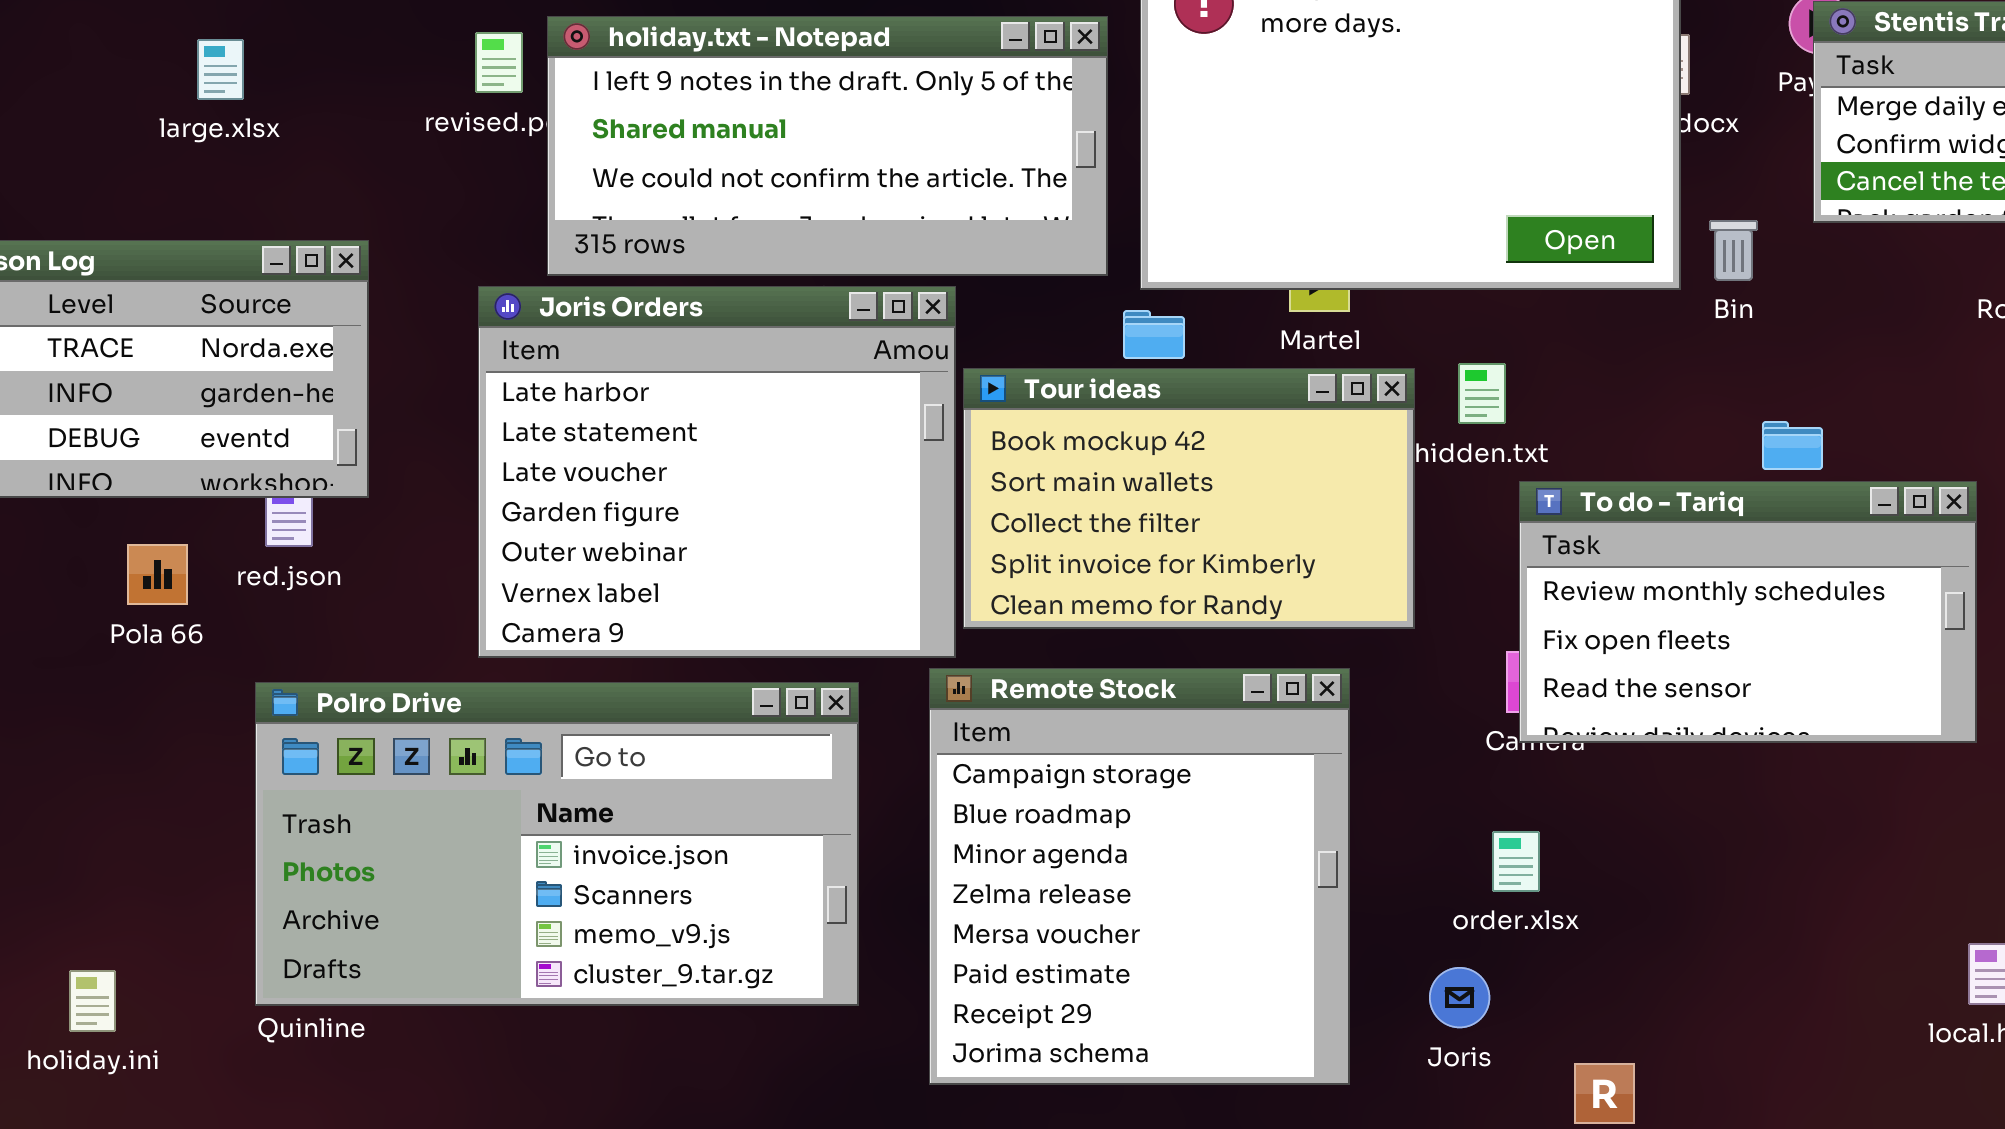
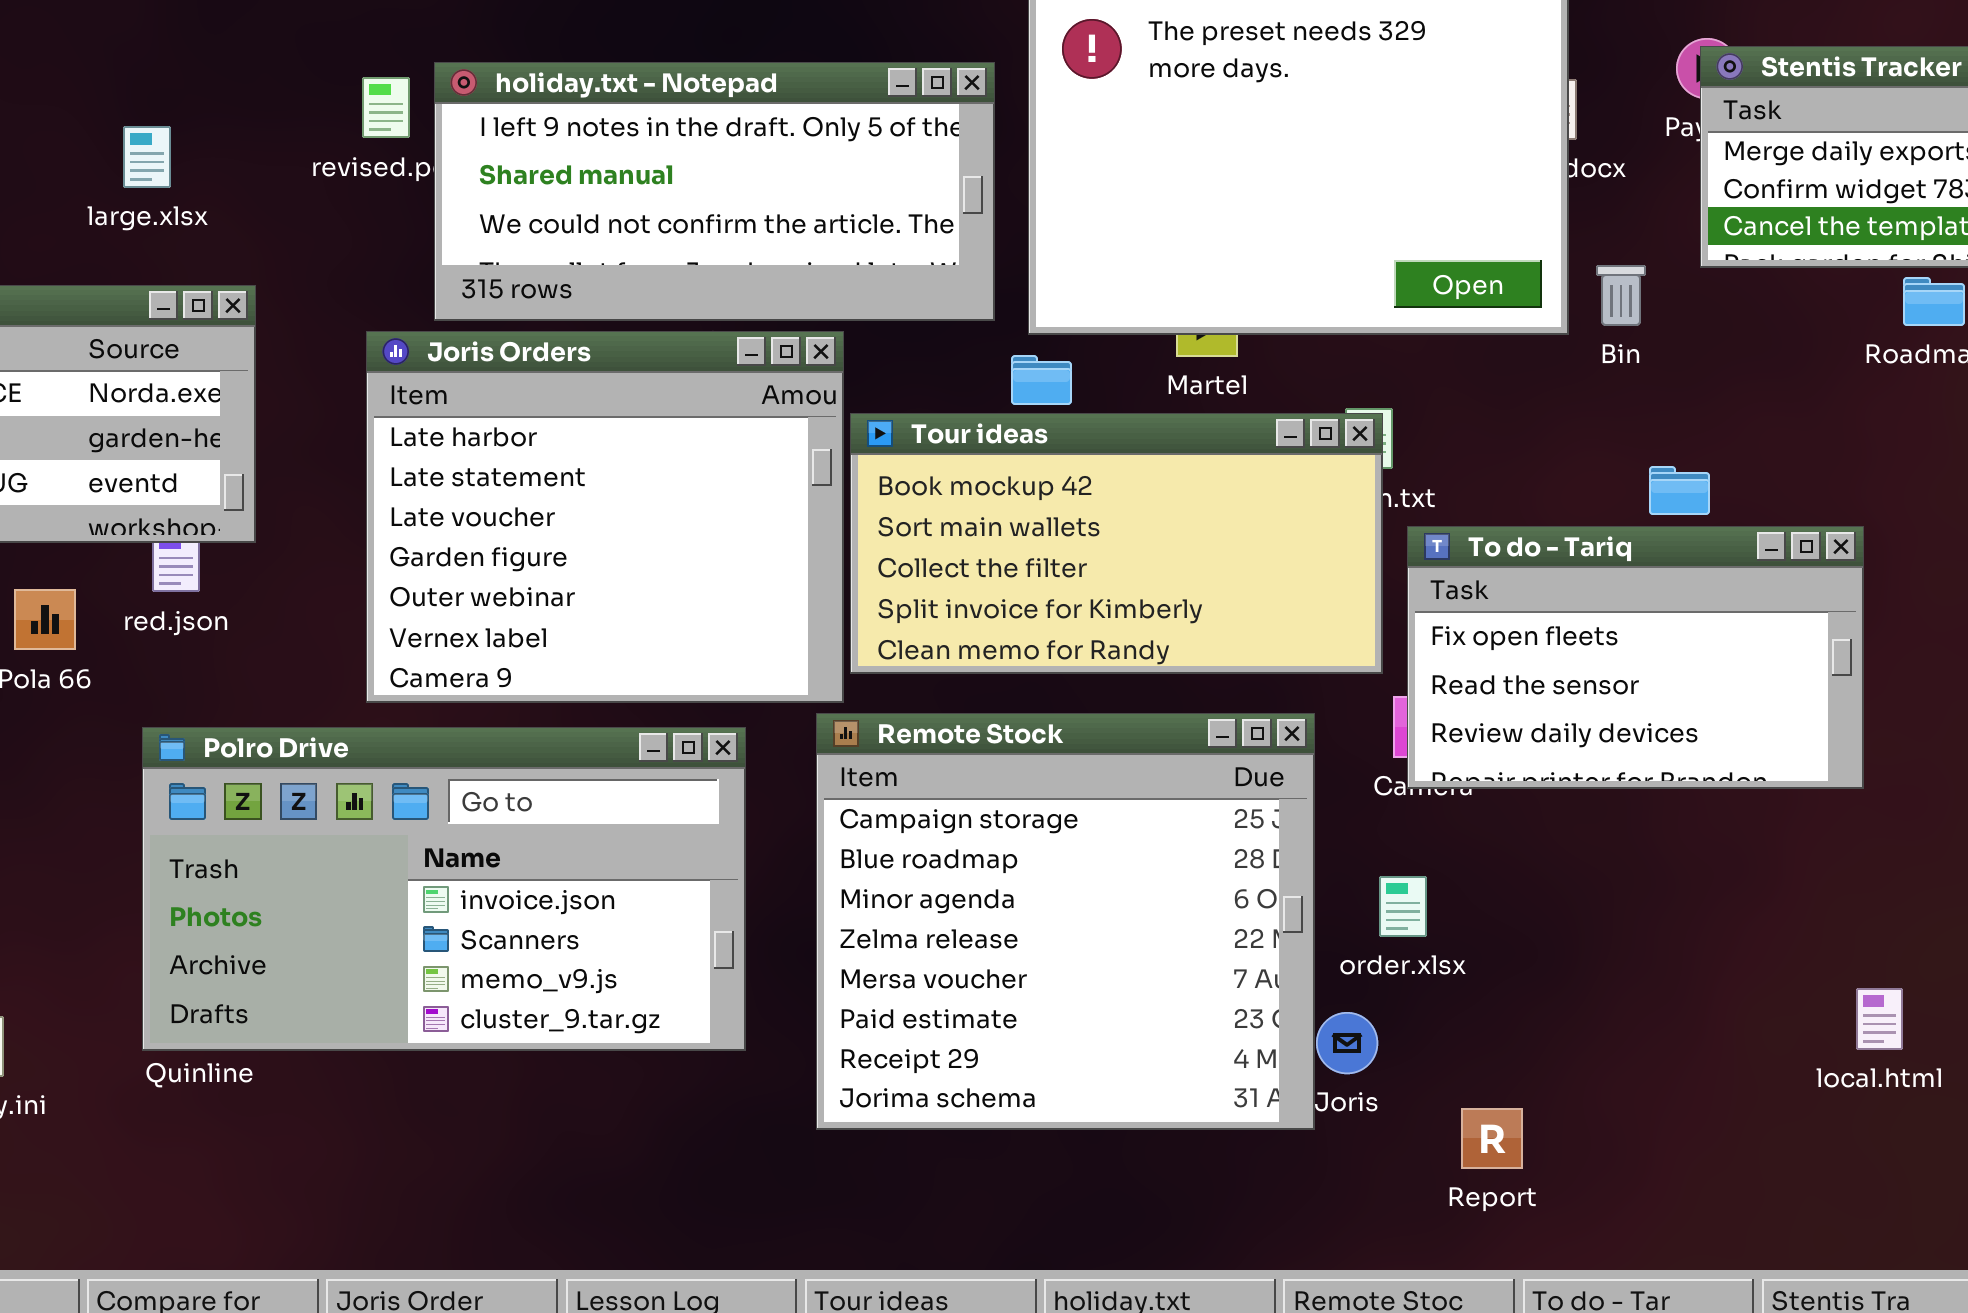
large.xlsx: [197,39,244,100] -> [123,126,171,188], moved
Tour ideas: [963,368,1415,629] -> [850,413,1383,674], resized
To do - Tariq: [1519,481,1977,743] -> [1407,526,1864,789], scrolled down 1 row
Remote Stock: [929,668,1350,1085] -> [816,713,1315,1130], resized

